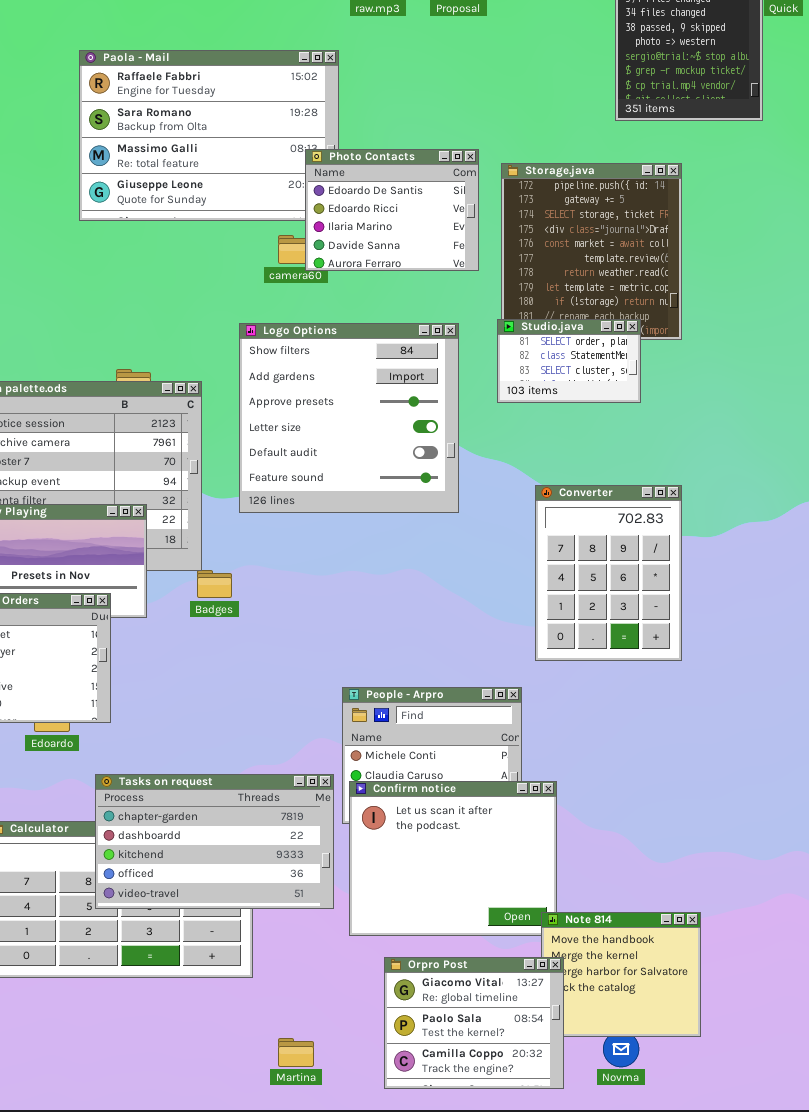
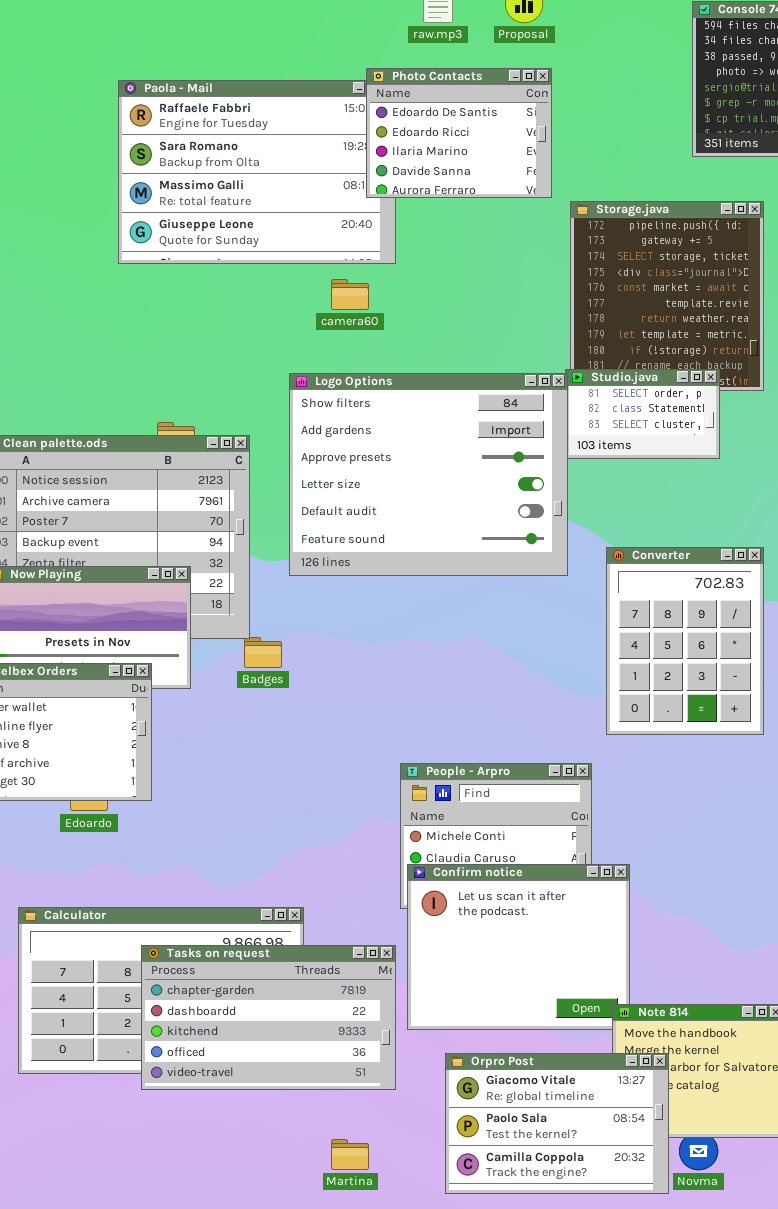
Photo Contacts: [305,149,479,271] -> [366,68,552,198], moved
Logo Options: [239,323,459,513] -> [289,373,568,576], resized
Tasks on request: [95,774,334,909] -> [141,945,396,1090], moved
Orpro Post: [384,957,564,1089] -> [445,1053,669,1194], resized

